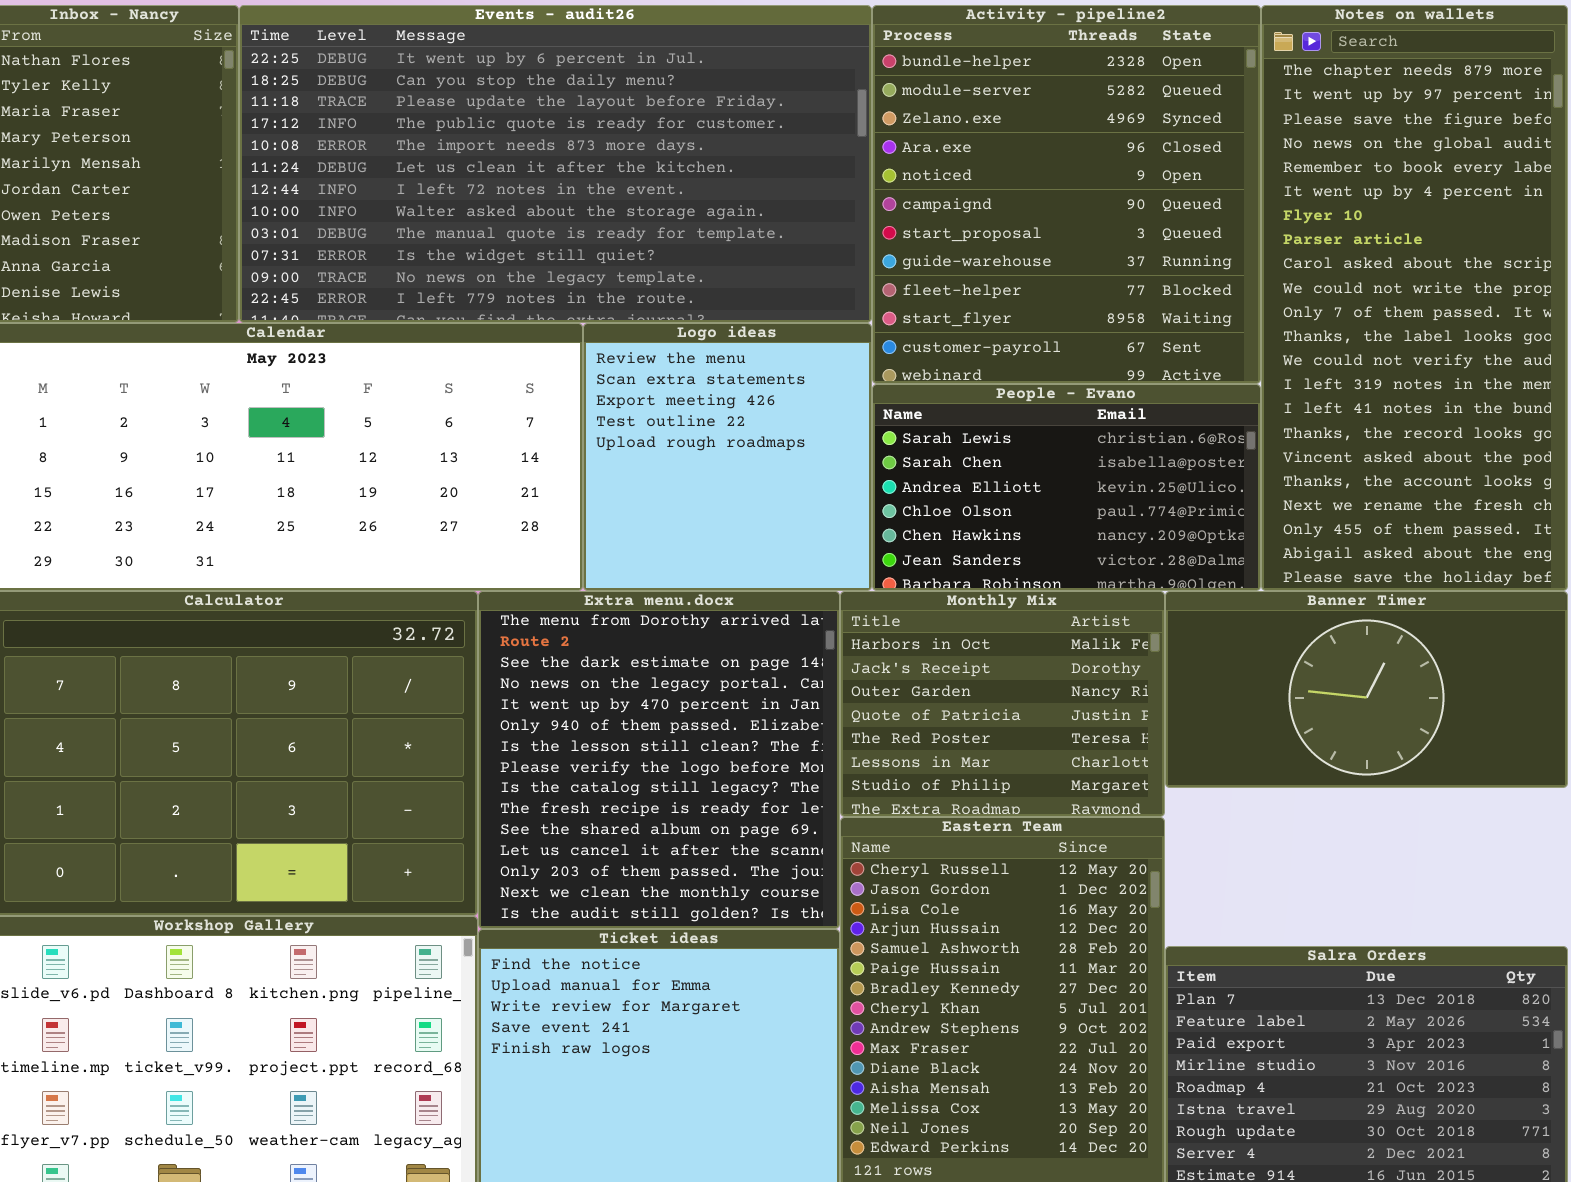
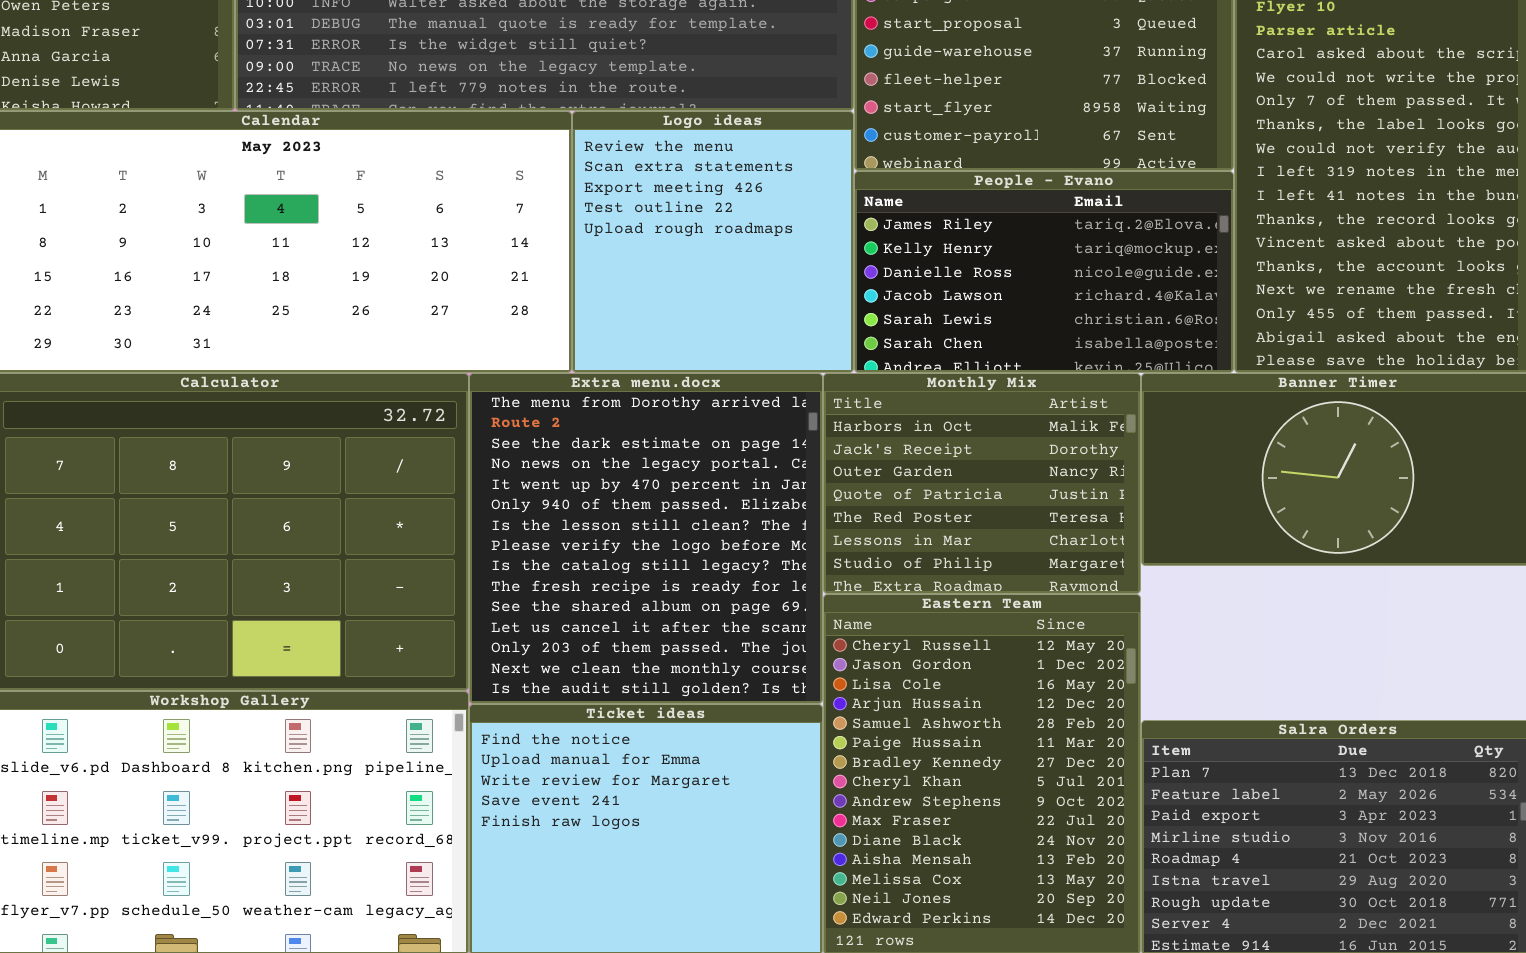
People - Evano: [872,384,1261,591] -> [854,171,1234,373], scrolled up 4 rows

